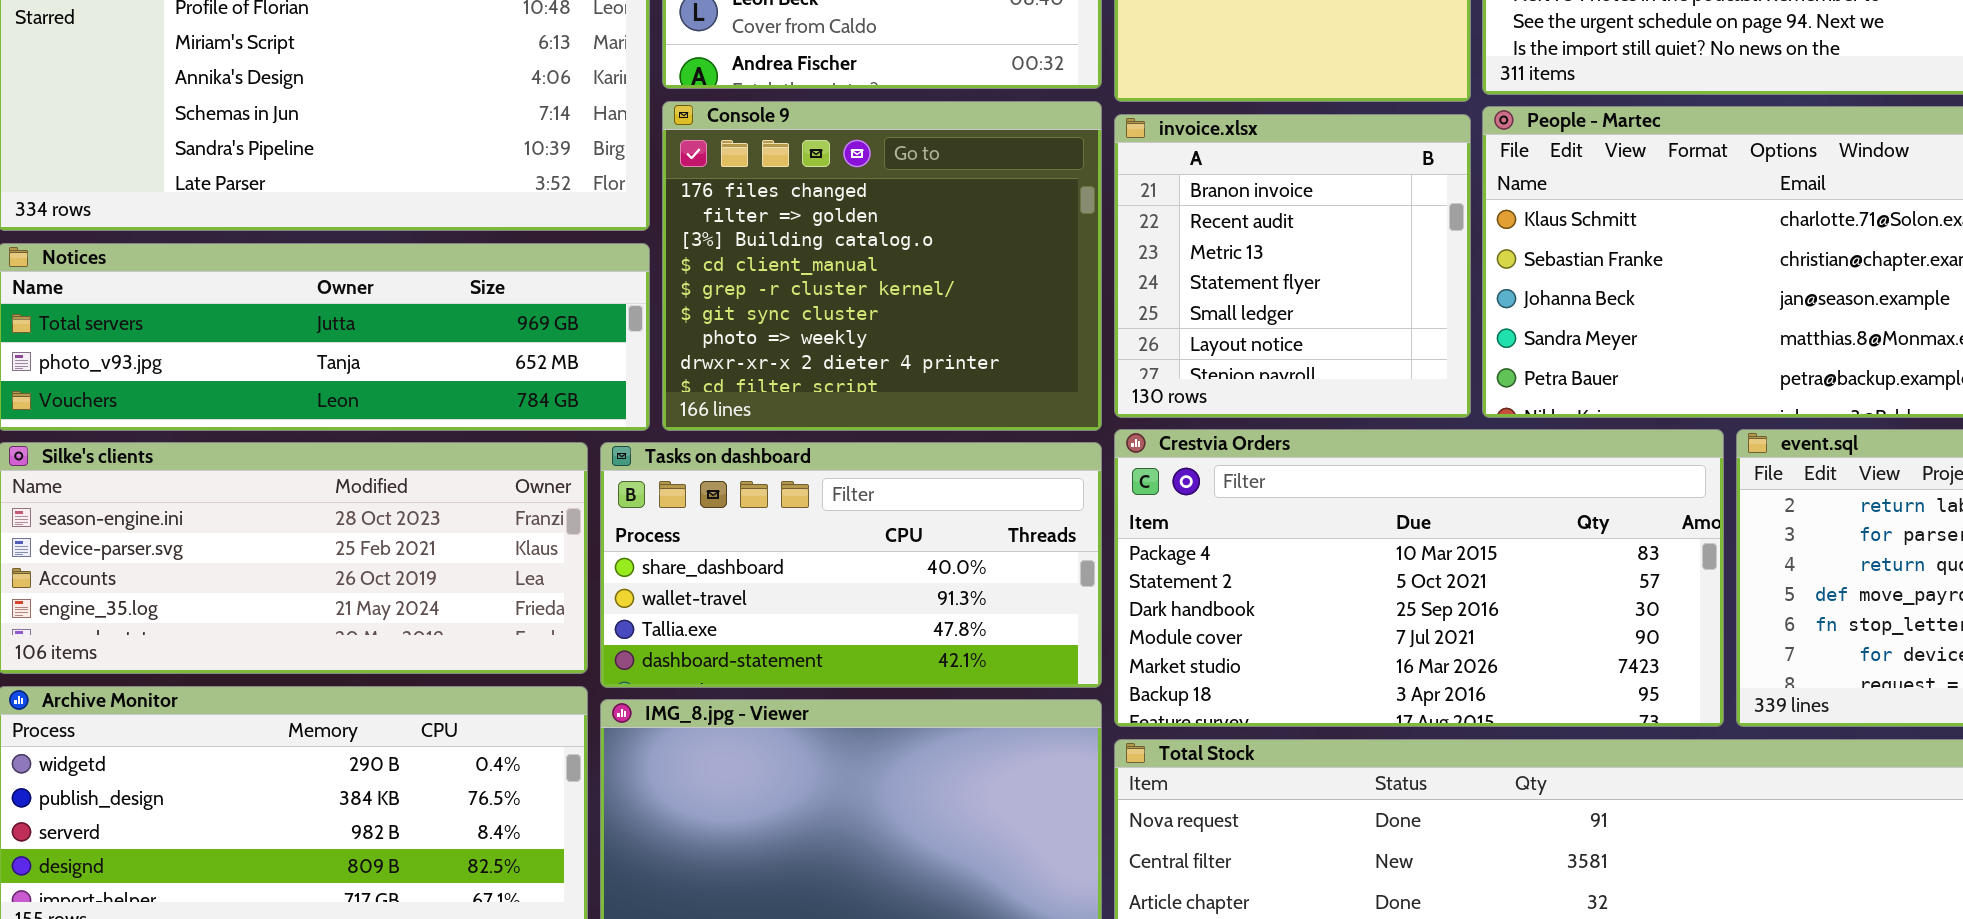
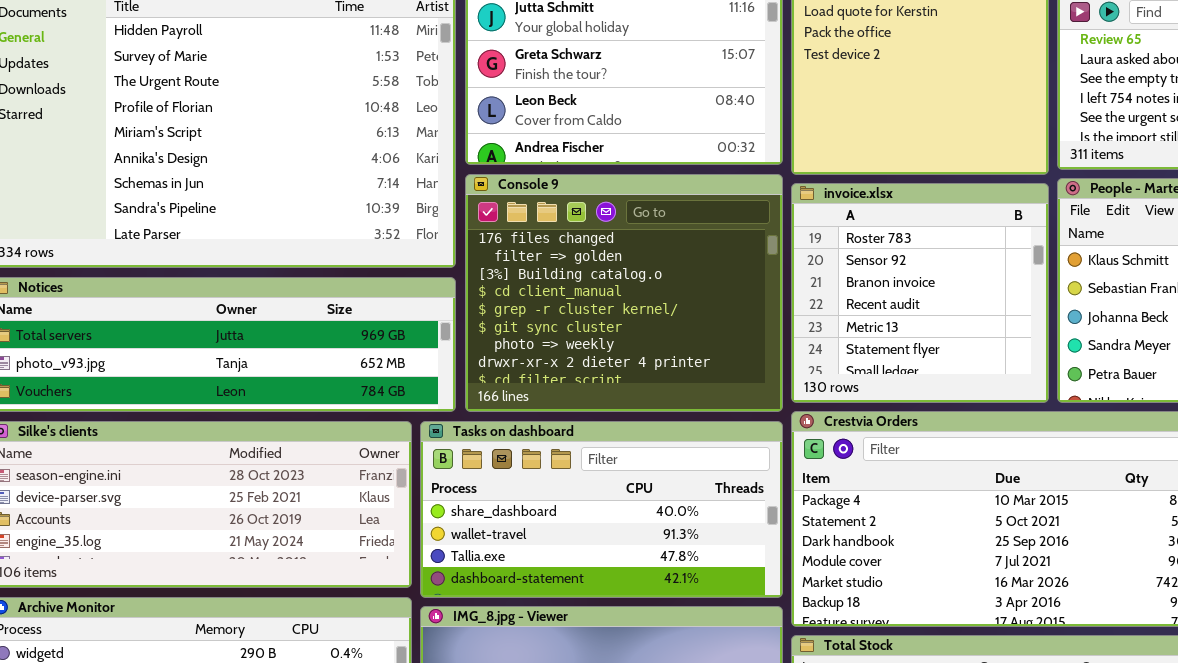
invoice.xlsx: [1114,114,1471,418] -> [791,183,1049,403], scrolled up 2 rows

